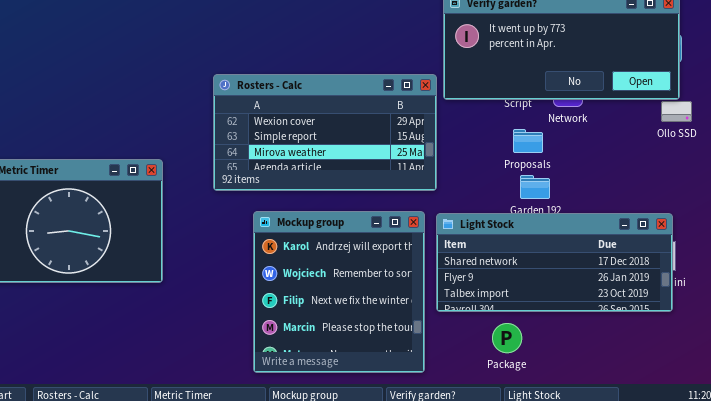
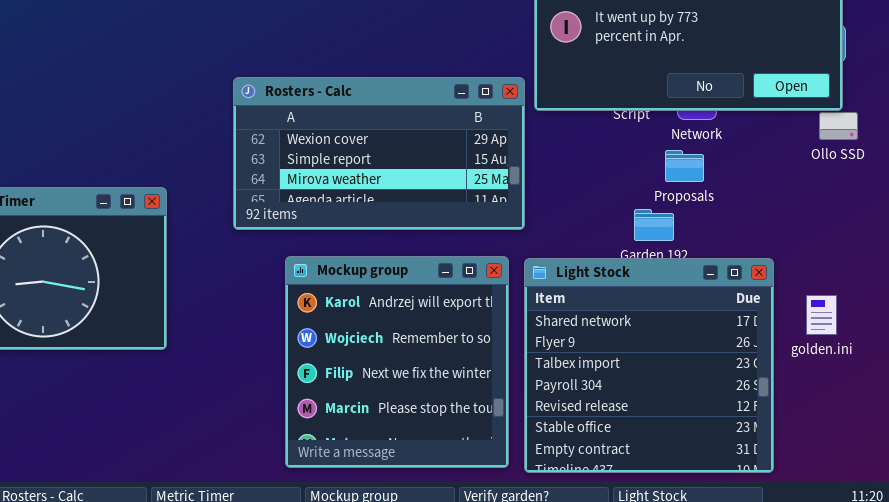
Proposals: [513,129,543,153] -> [665,150,704,182], moved
Light Stock: [436,213,673,312] -> [524,258,774,473], resized

